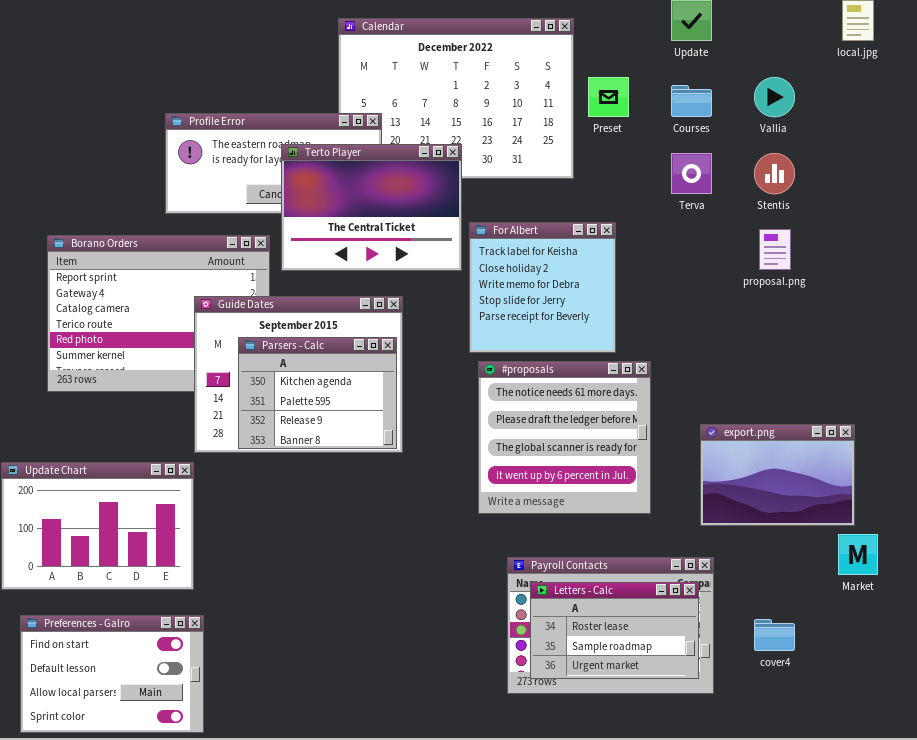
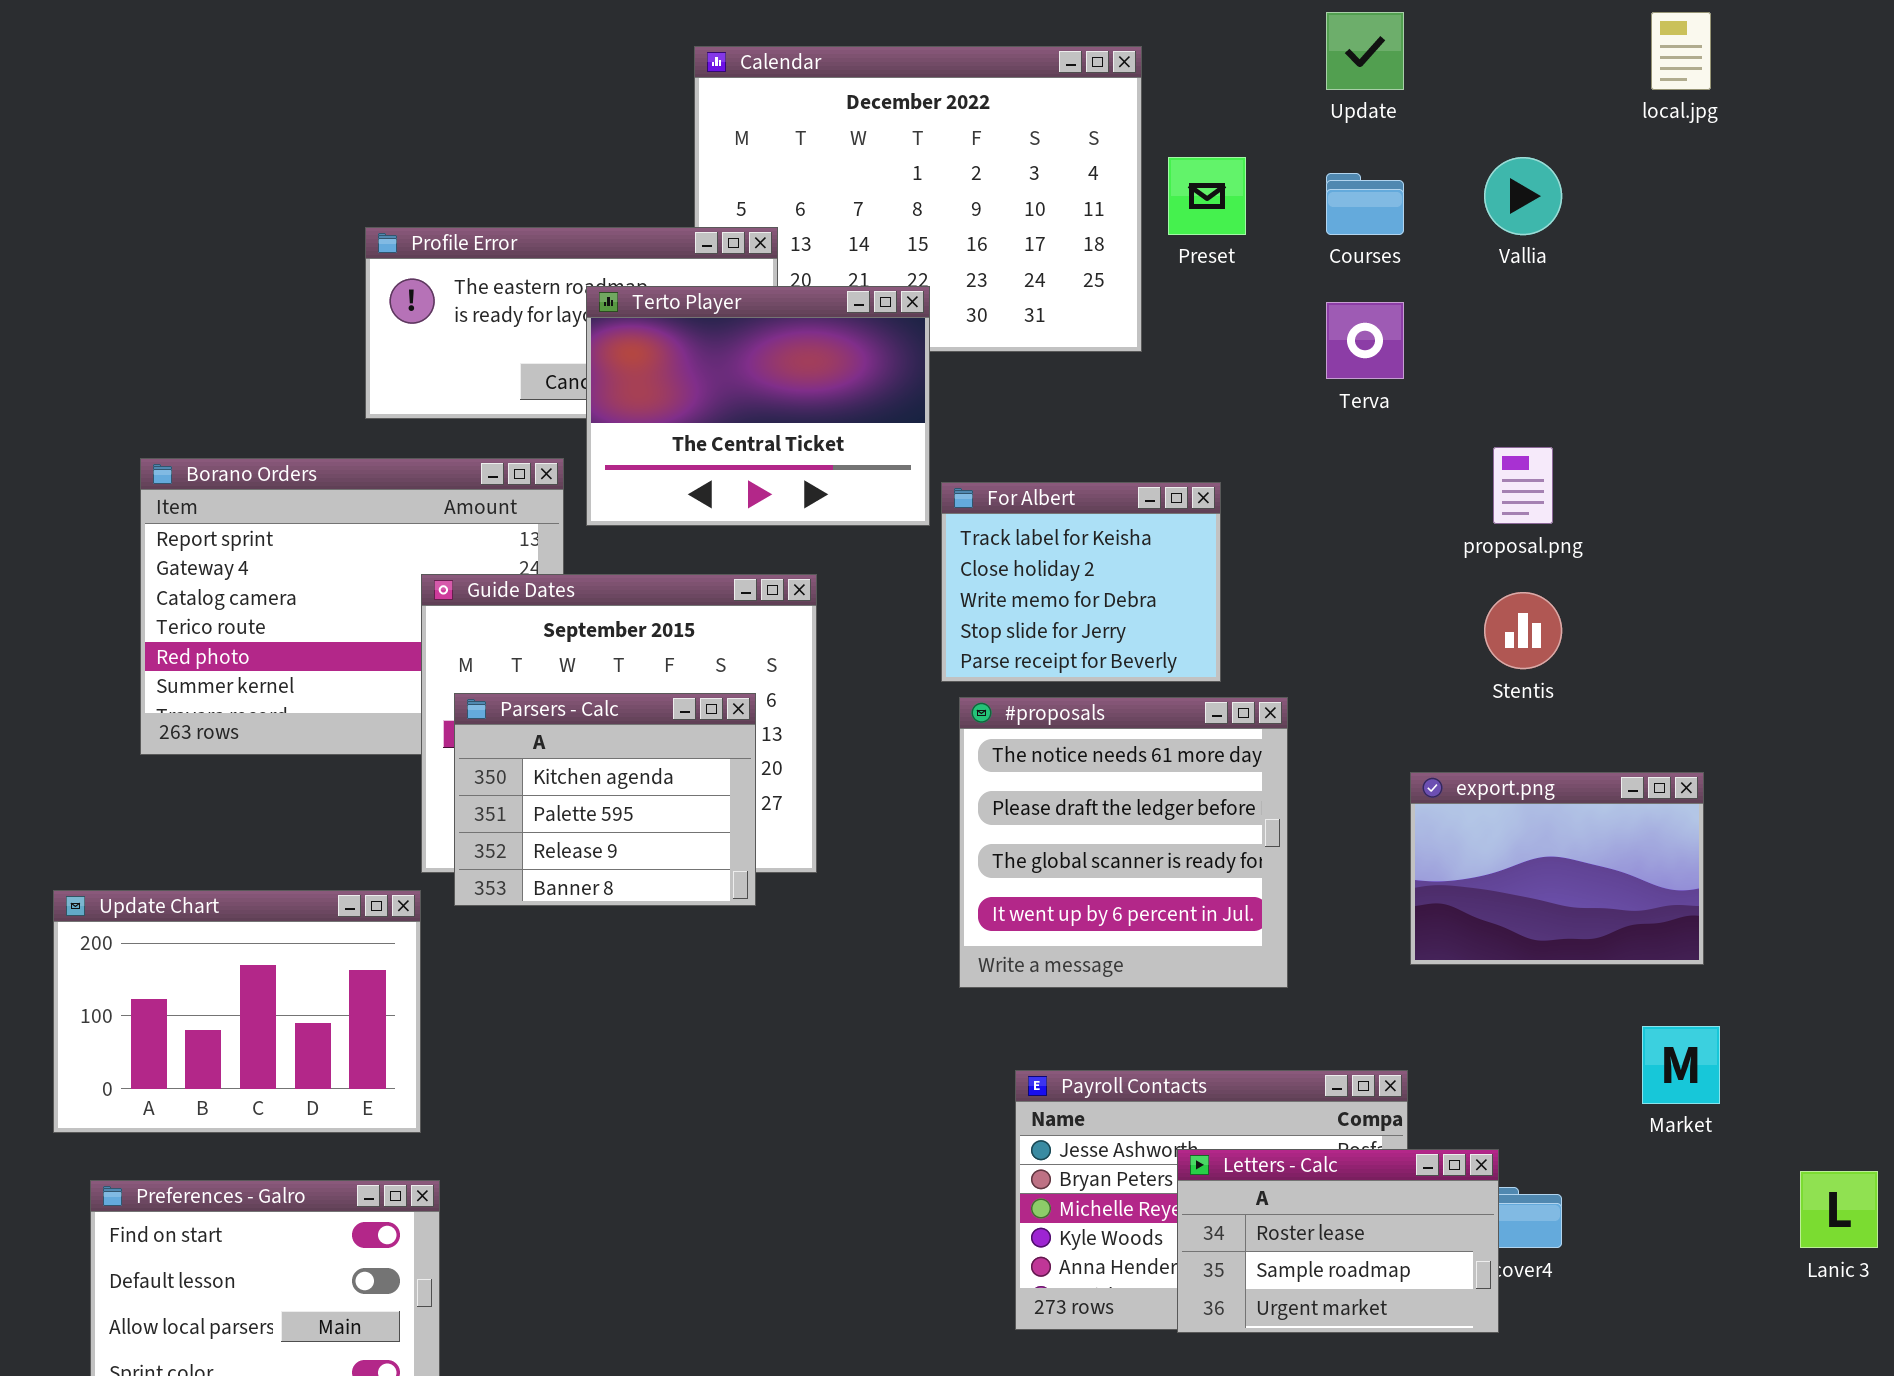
Stentis: [754,153,795,194] -> [1484,592,1562,669], moved
For Albert: [469,222,616,353] -> [941,482,1221,682], resized
Parsers - Calc: [238,337,397,449] -> [454,693,756,906], moved
export.png: [700,424,855,526] -> [1410,772,1704,965], moved
Letters - Calc: [530,582,699,679] -> [1177,1149,1499,1333], moved

